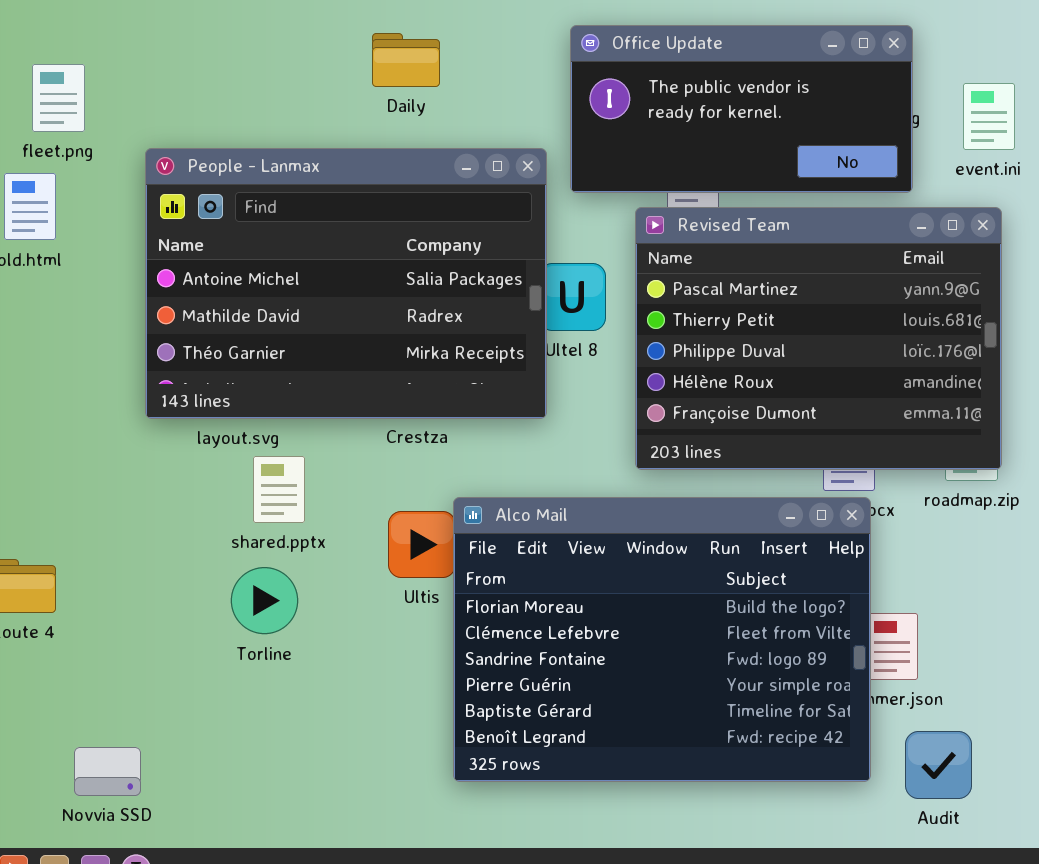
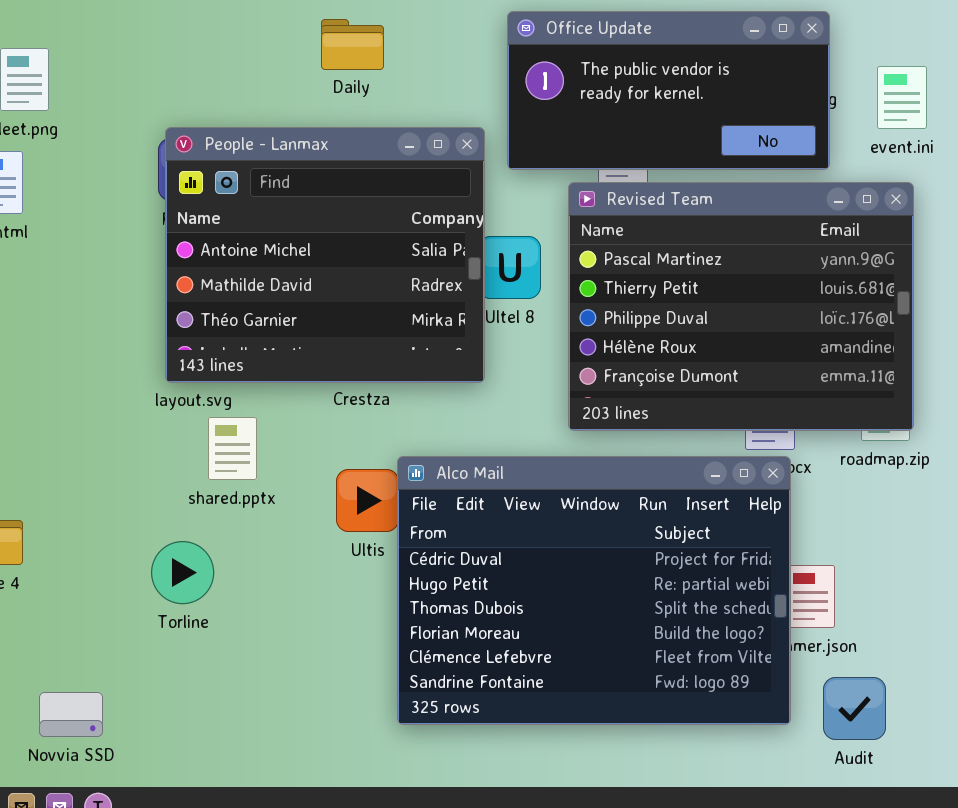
People - Lanmax: [145,148,547,419] -> [165,127,485,383], resized
Alco Mail: [453,497,871,782] -> [397,456,791,725], scrolled up 3 rows
Torline: [231,567,298,634] -> [151,541,214,604], moved

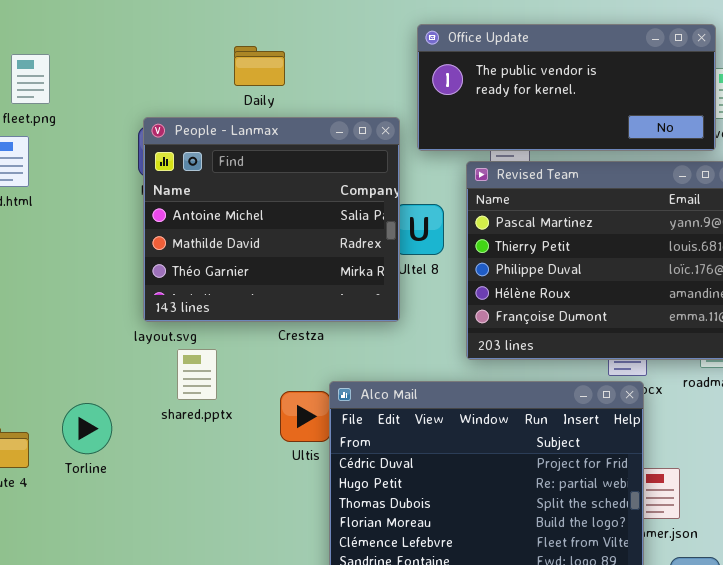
Office Update: [507,11,830,170] -> [417,24,716,151], resized
Daily: [321,19,384,70] -> [234,46,285,86], moved
Torline: [151,541,214,604] -> [62,403,112,454], moved

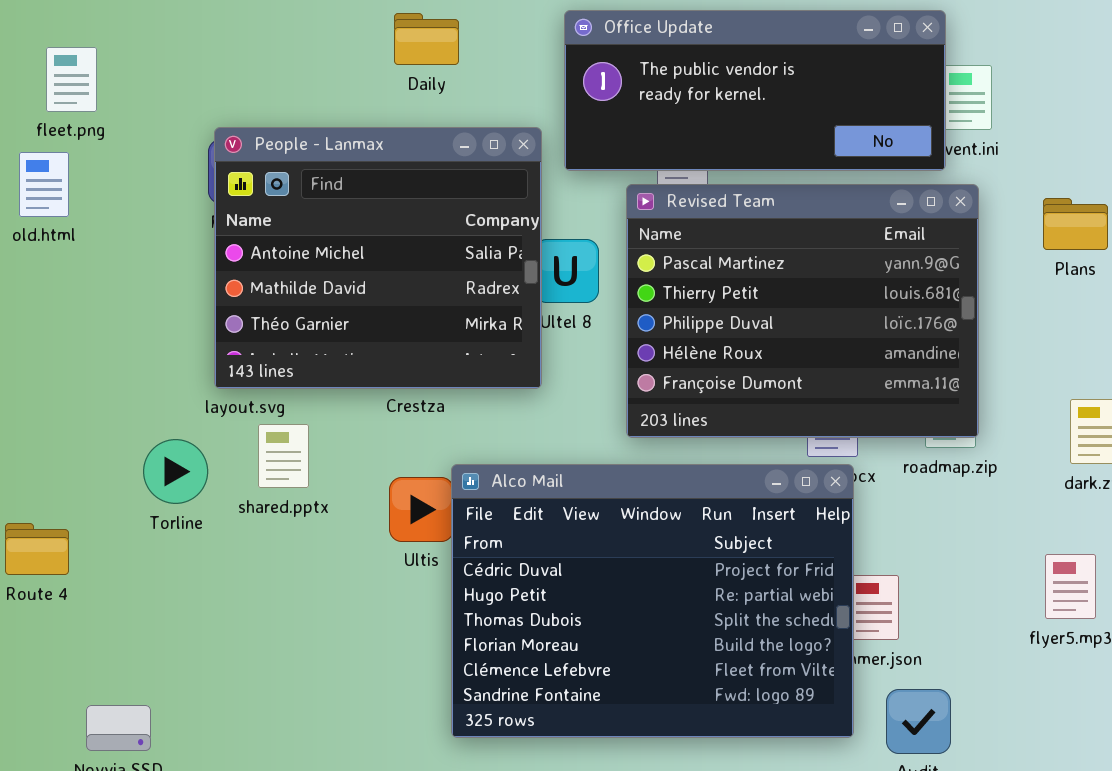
Daily: [234,46,285,86] -> [394,13,459,65], moved
Torline: [62,403,112,454] -> [143,439,208,504], moved

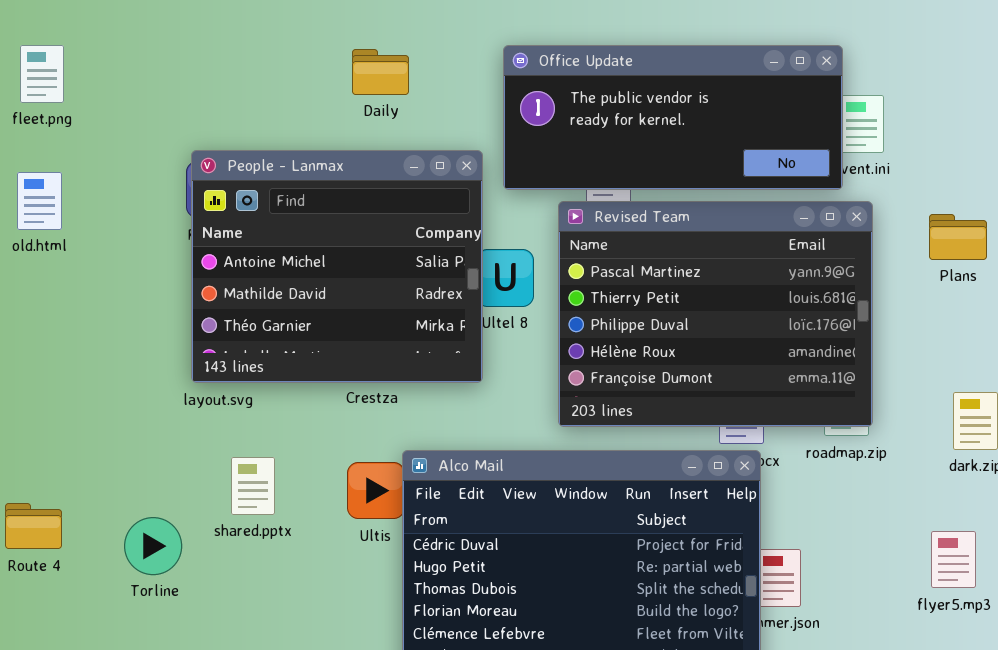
fleet.png: [46,47,97,112] -> [20,45,64,103], moved
shared.pptx: [258,424,309,488] -> [231,457,275,515], moved
Torline: [143,439,208,504] -> [124,517,182,575], moved

